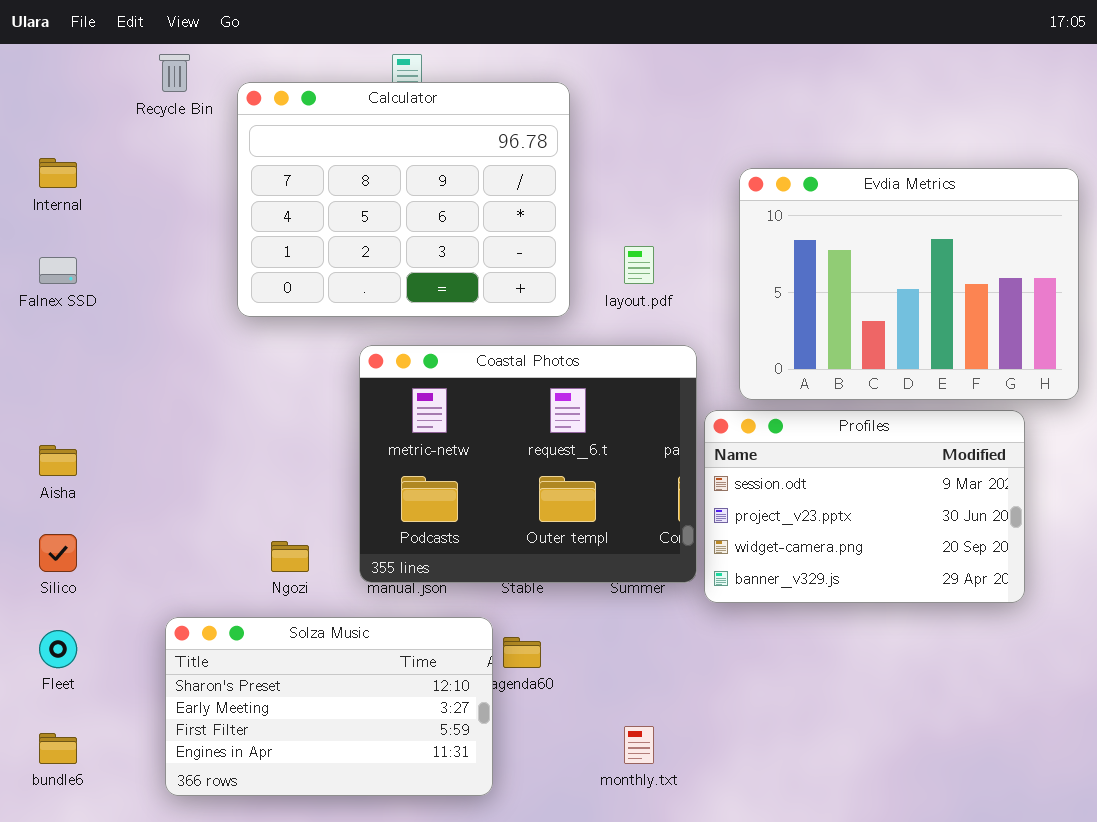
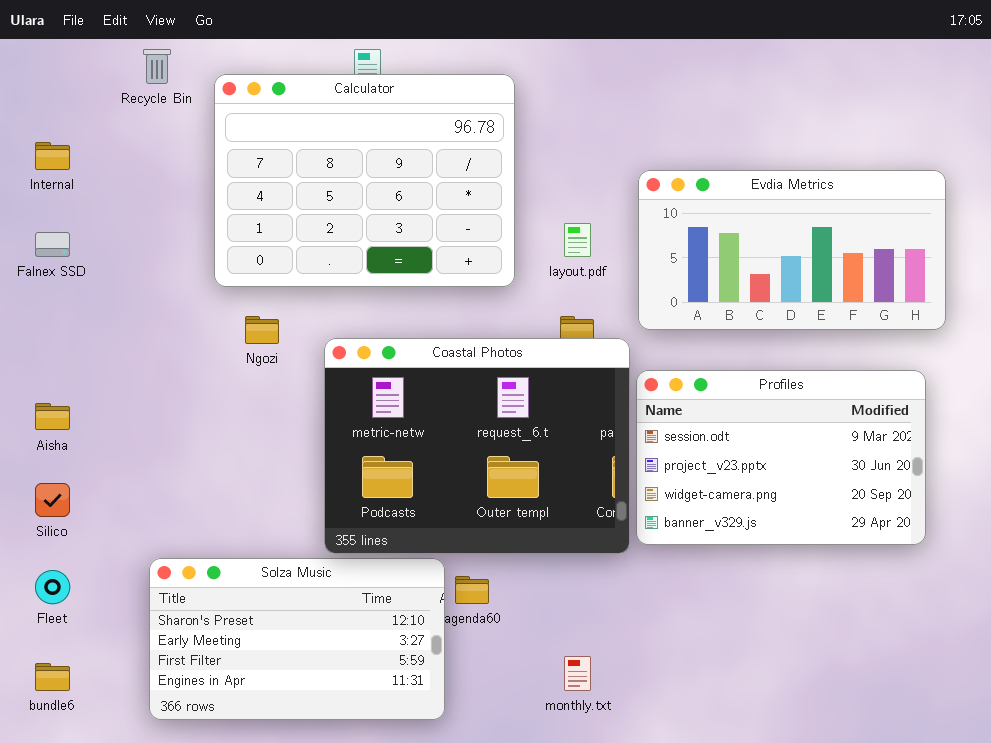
Evdia Metrics: [739,168,1079,400] -> [638,170,946,330], moved, resized
Coastal Photos: [359,345,697,583] -> [324,338,630,554], moved
Ngozi: [271,541,309,572] -> [245,316,279,344], moved

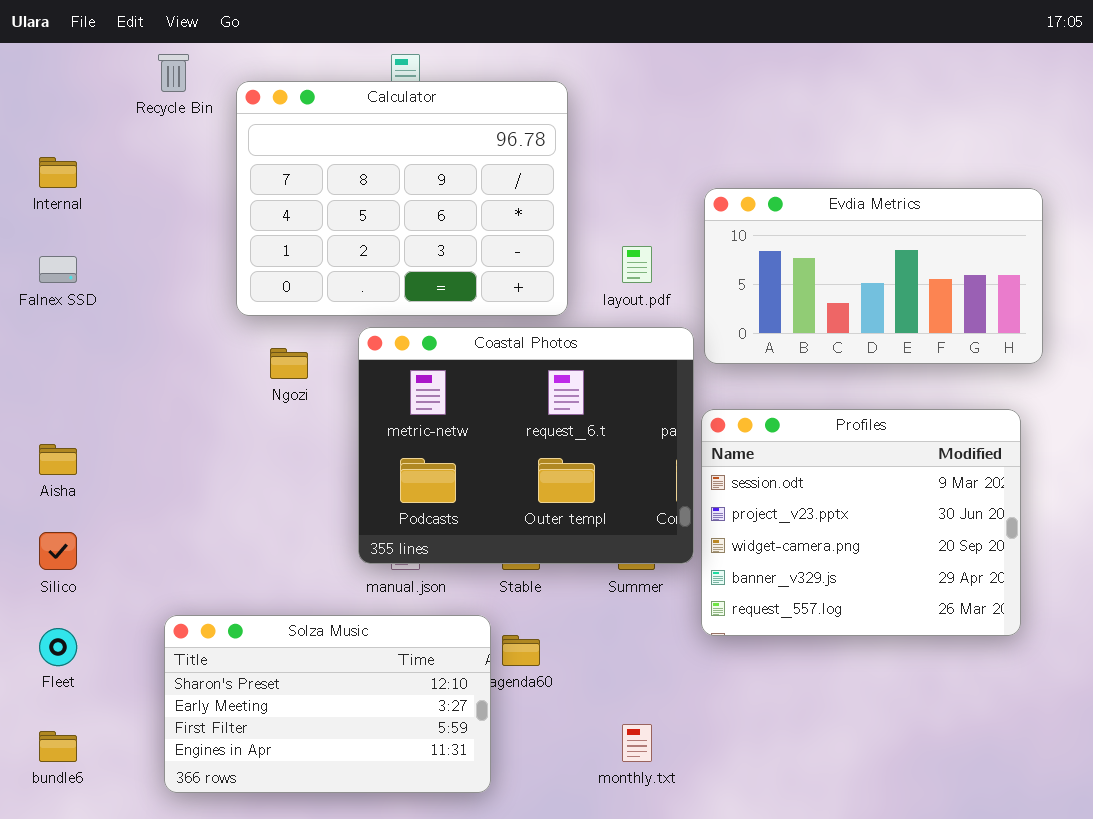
Coastal Photos: [324,338,630,554] -> [358,327,694,564], moved
Profiles: [636,370,926,545] -> [701,409,1021,636], resized

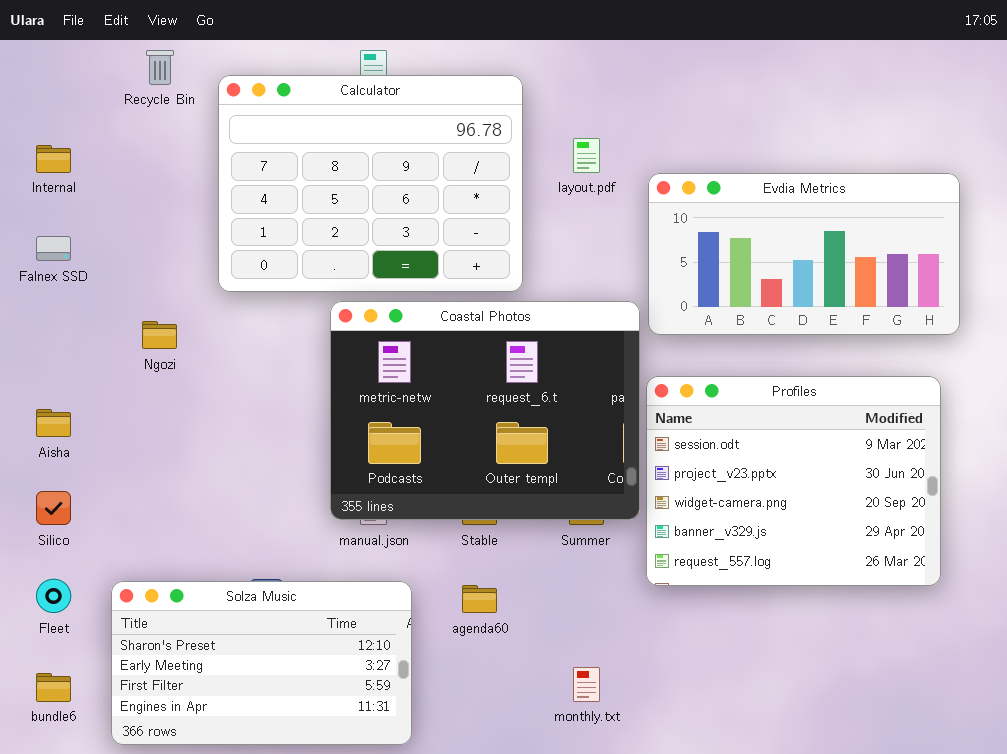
layout.pdf: [622,246,652,283] -> [573,138,600,173], moved
Ngozi: [270,348,308,379] -> [142,321,177,349], moved
Solza Music: [164,615,491,793] -> [111,581,412,745], moved

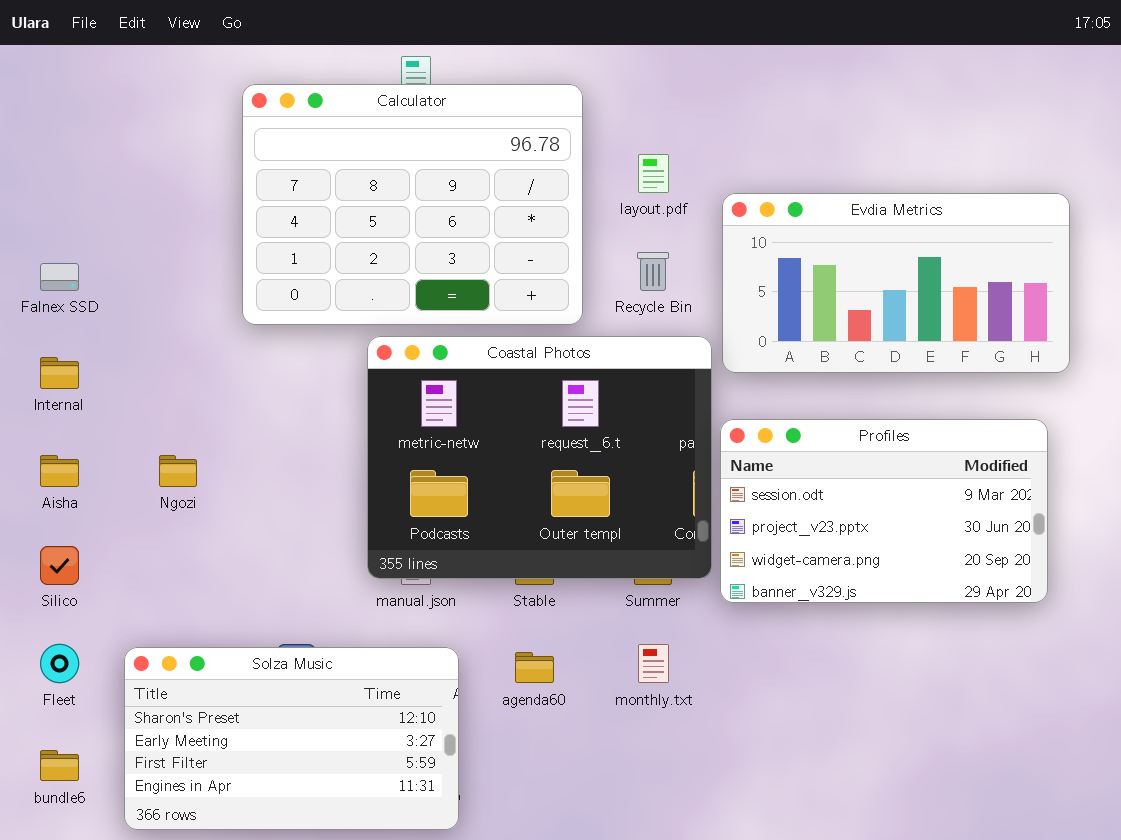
Recycle Bin: [146,50,174,85] -> [637,252,669,291], moved
Internal: [36,145,71,173] -> [40,357,79,389], moved
Ngozi: [142,321,177,349] -> [159,455,197,487], moved
Profiles: [646,376,941,586] -> [720,419,1048,603], resized
monthly.txt: [573,667,600,702] -> [638,644,669,683], moved

